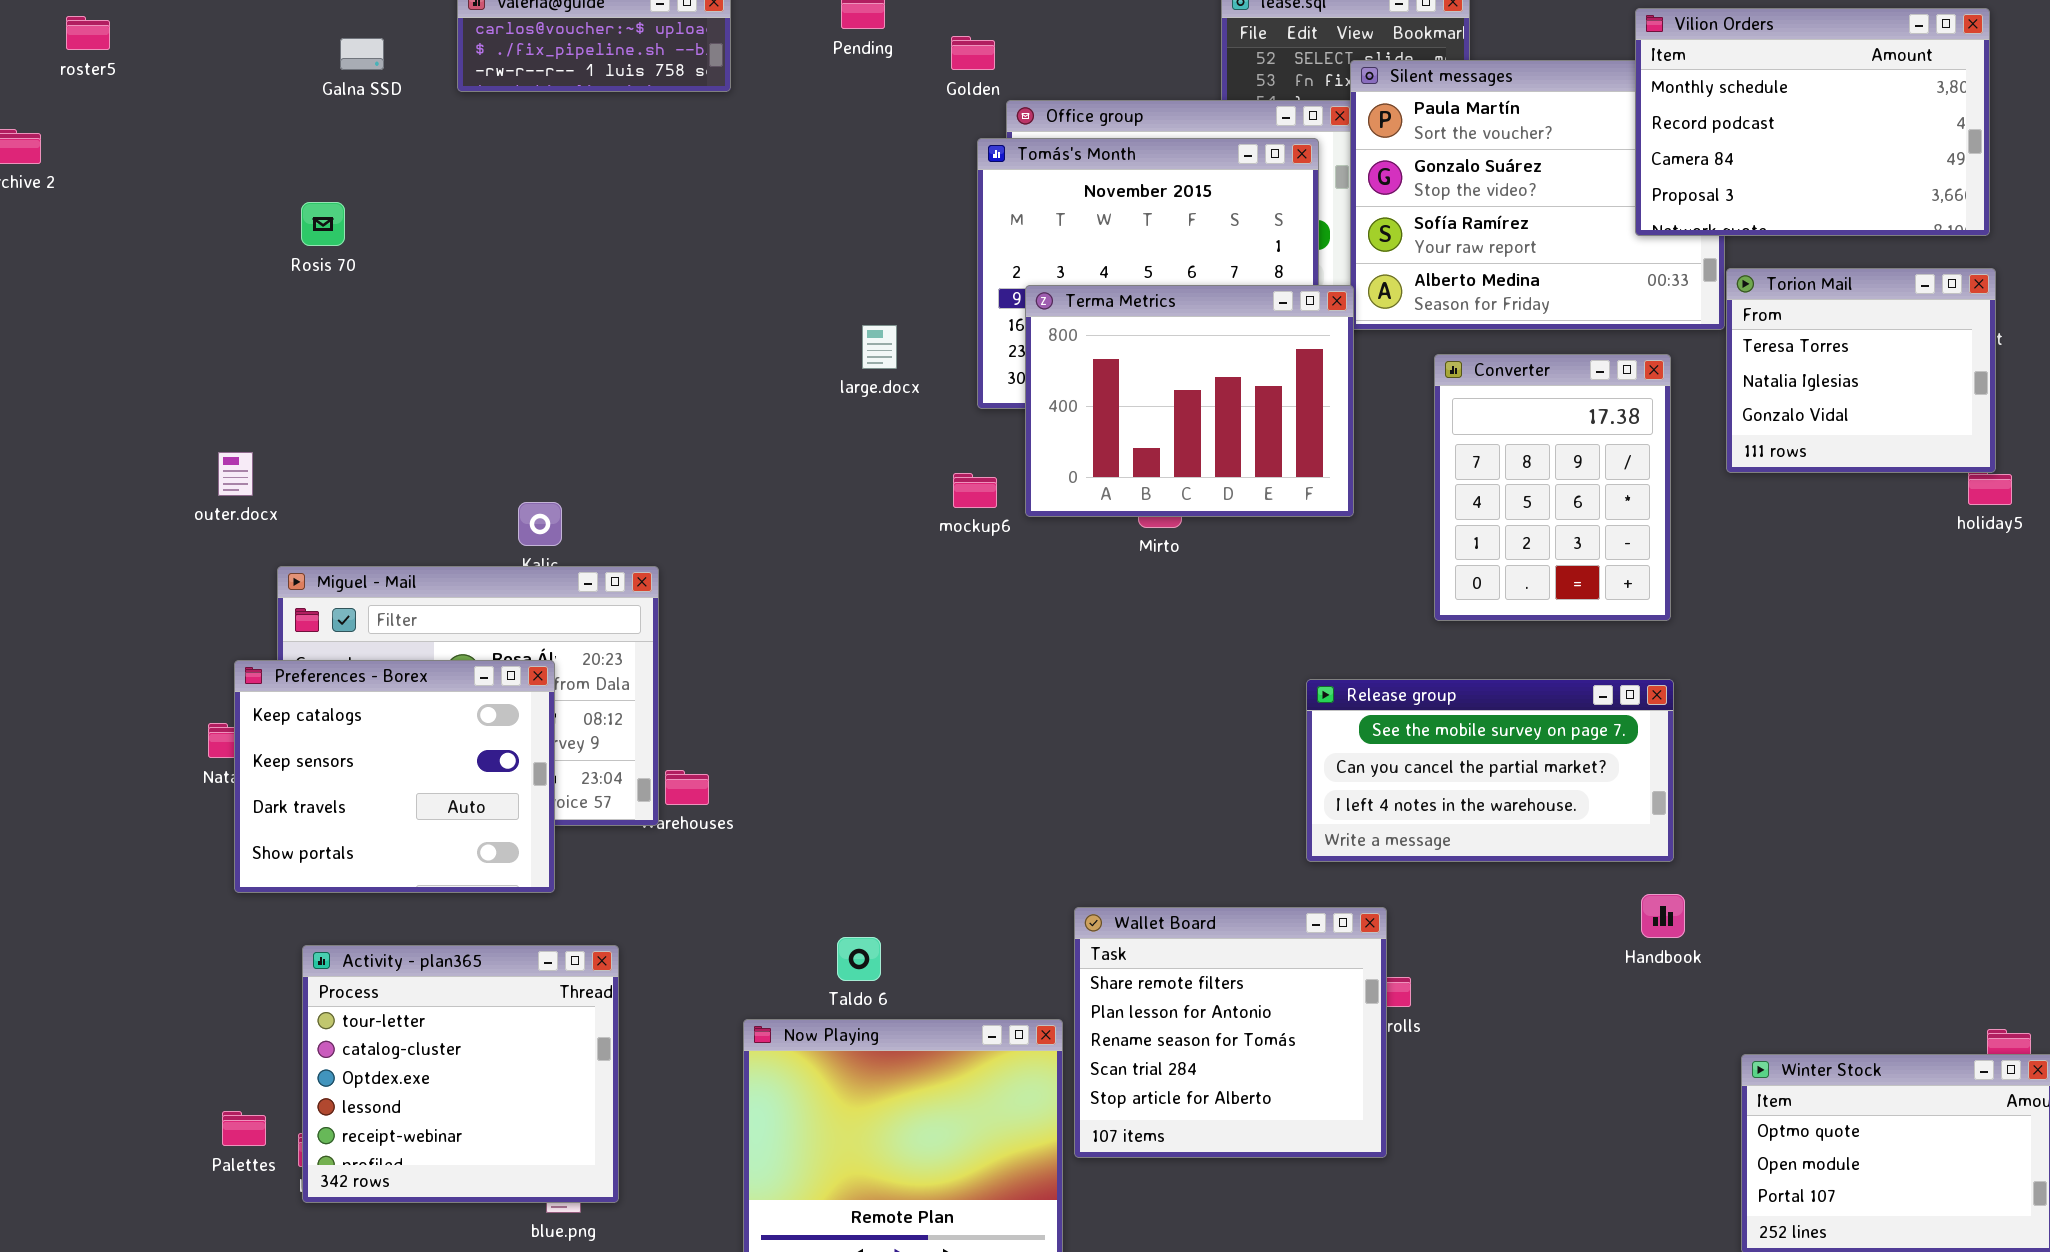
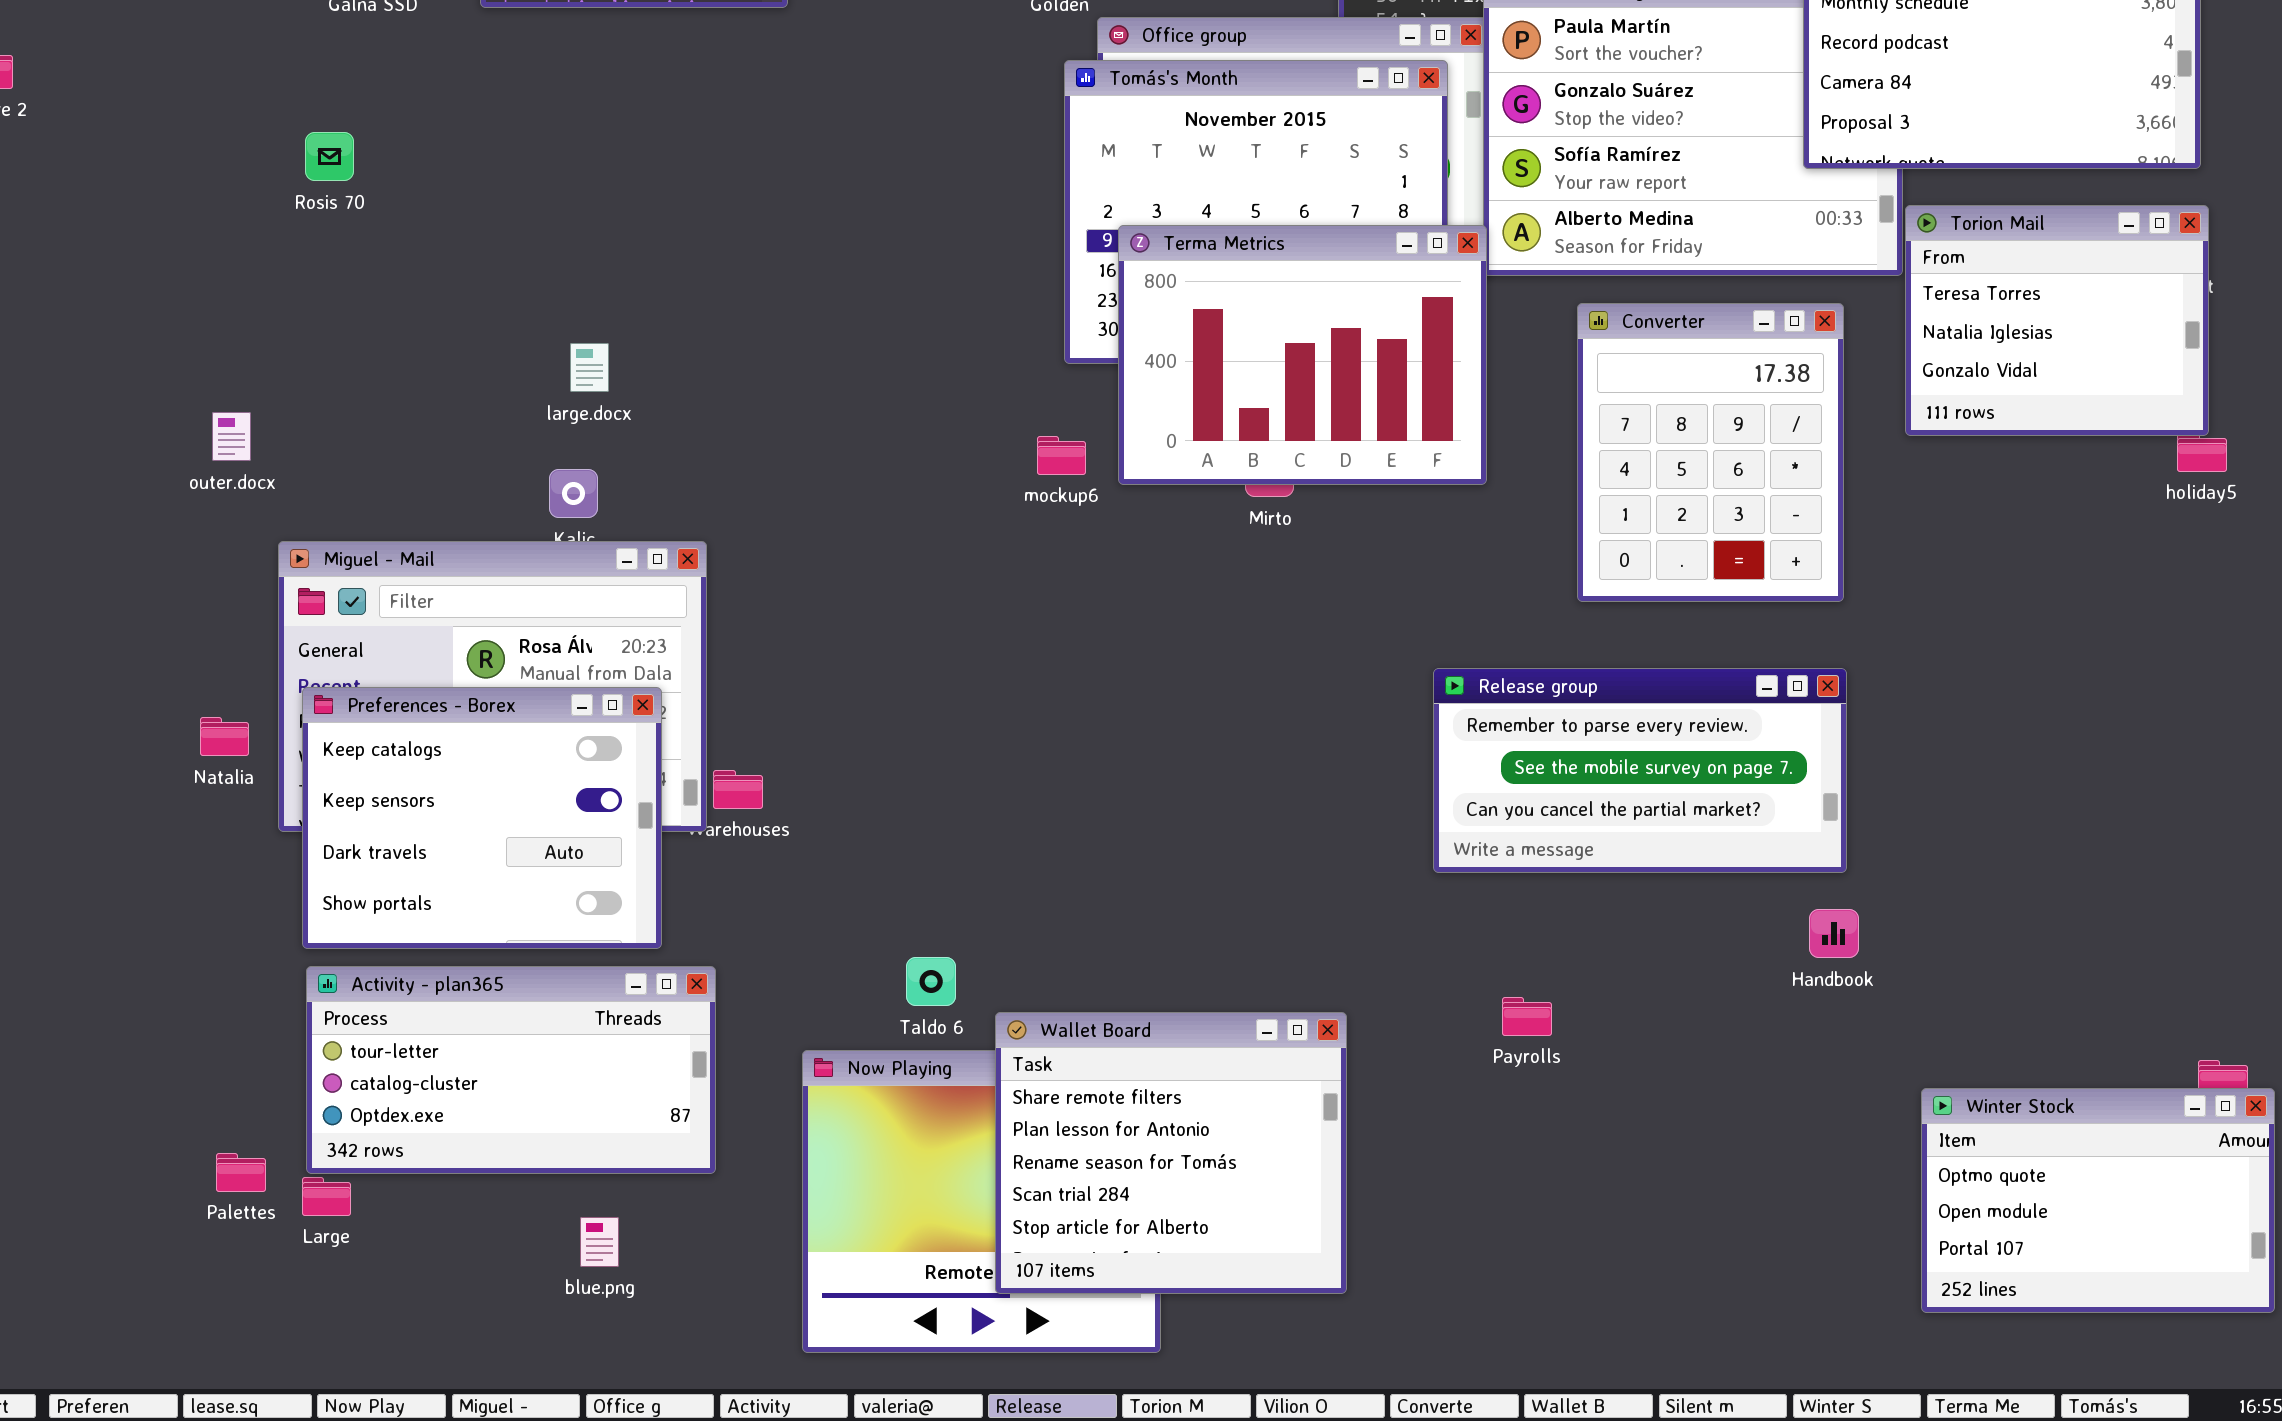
large.docx: [862,325,897,369] -> [570,343,609,392], moved
Preferences - Borex: [234,660,555,893] -> [302,687,662,949], moved
Release group: [1306,679,1674,862] -> [1433,668,1847,873], scrolled up 1 row
Wallet Board: [1074,907,1387,1158] -> [995,1012,1347,1294], moved
Activity - plan365: [302,945,619,1203] -> [306,966,716,1174], resized

